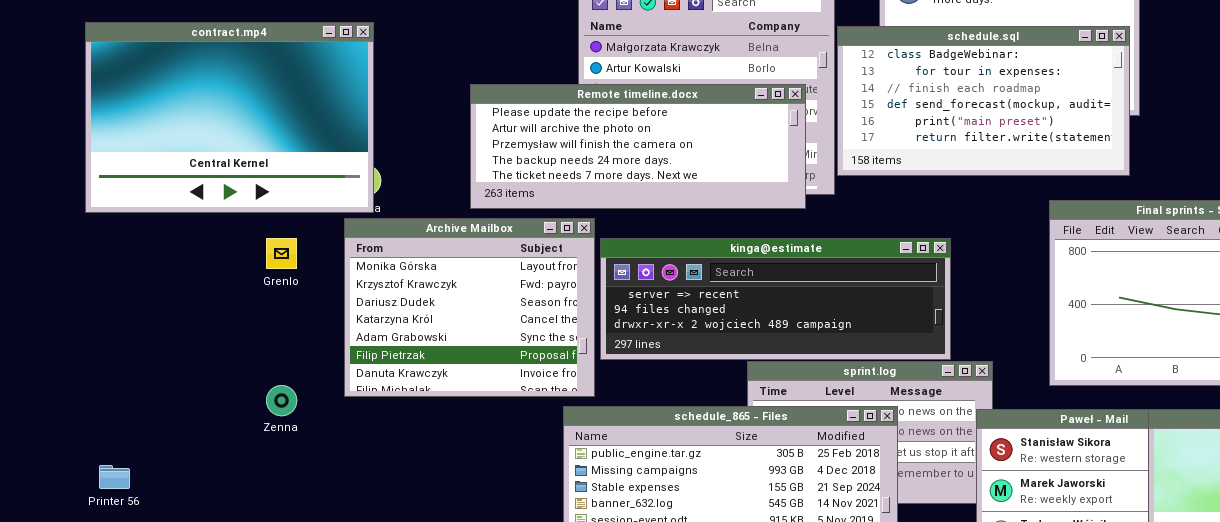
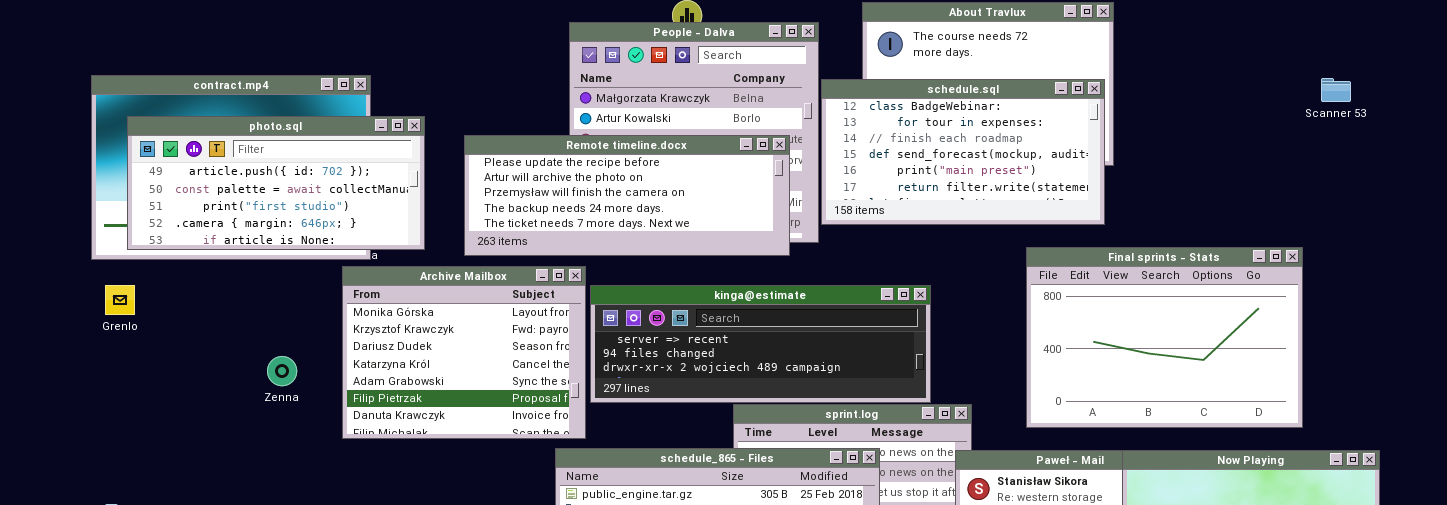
photo.sql: none -> [127,116,425,250], opened
Grenlo: [266,238,297,269] -> [105,285,135,315], moved
Zenna: [266,385,297,416] -> [267,356,297,386], moved

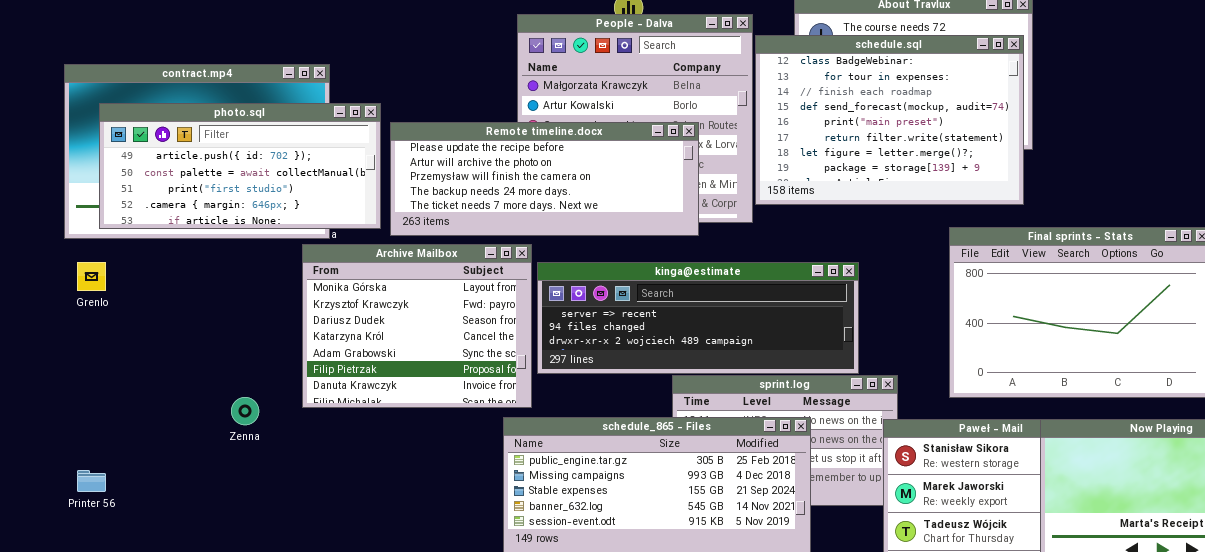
schedule.sql: [821,79,1105,225] -> [755,35,1024,205], resized
Remote timeline.docx: [464,135,790,256] -> [390,122,699,236], moved
Zenna: [267,356,297,386] -> [231,397,259,425], moved

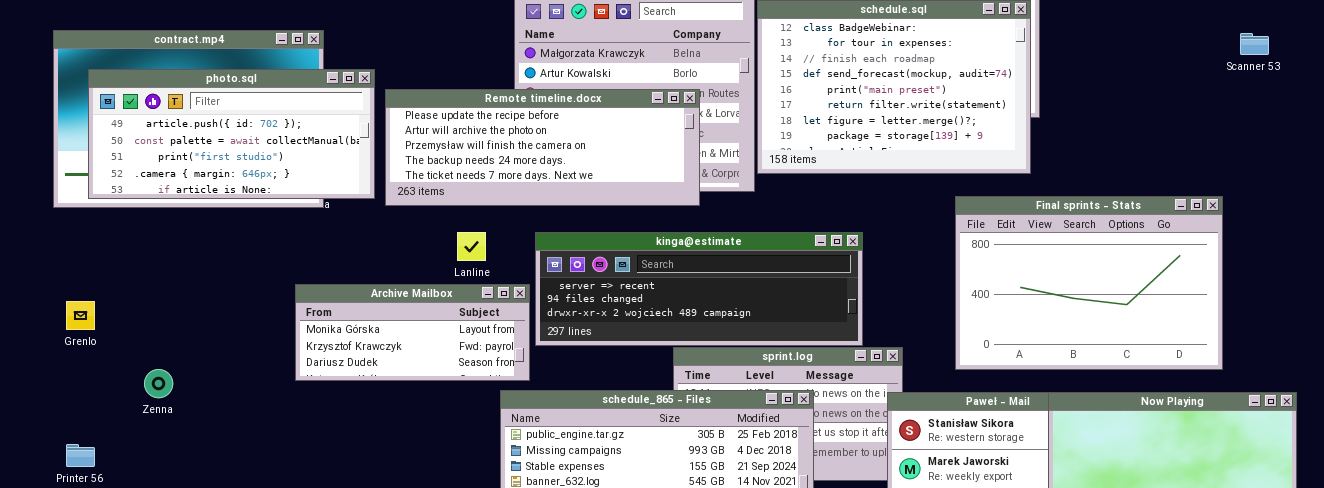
Archive Mailbox: [302,244,532,408] -> [295,284,530,381], resized
Grenlo: [77,262,106,291] -> [66,301,95,330], moved
Zenna: [231,397,259,425] -> [144,369,173,398], moved

